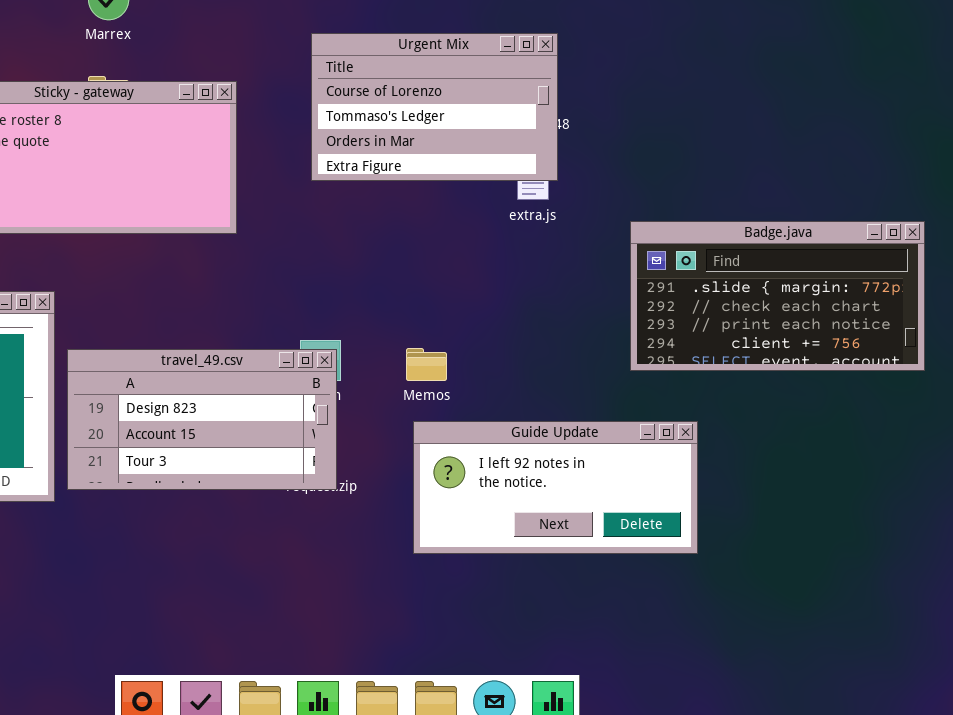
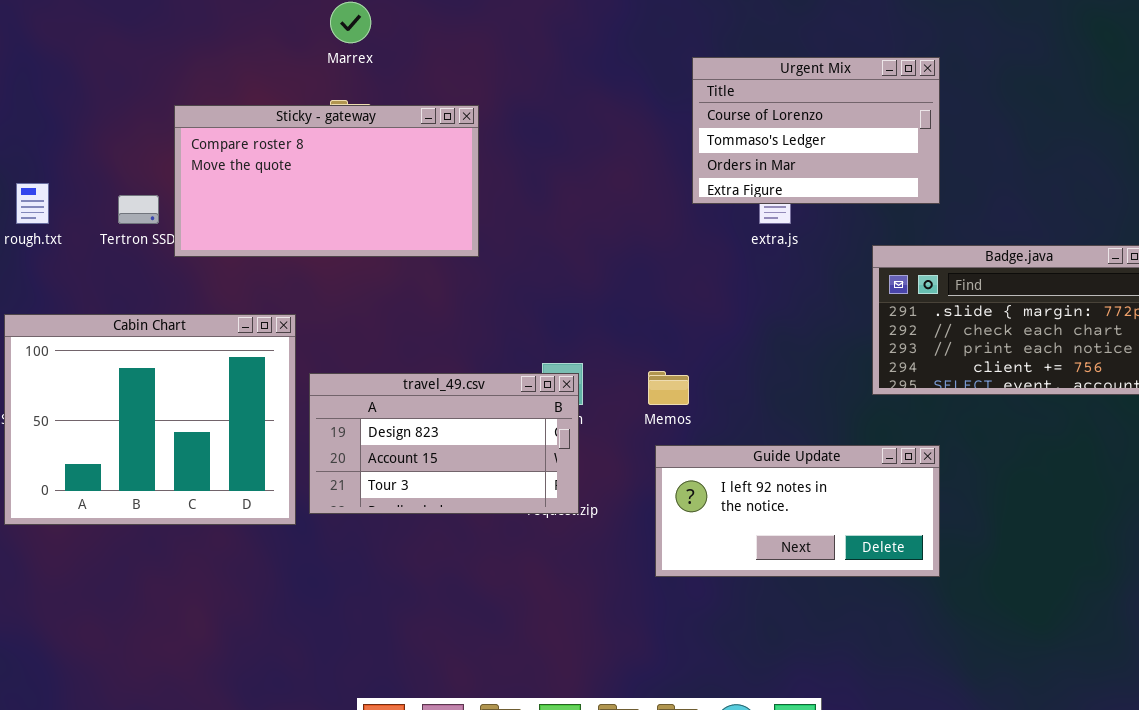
Urgent Mix: [311,33,558,181] -> [692,57,940,204], moved

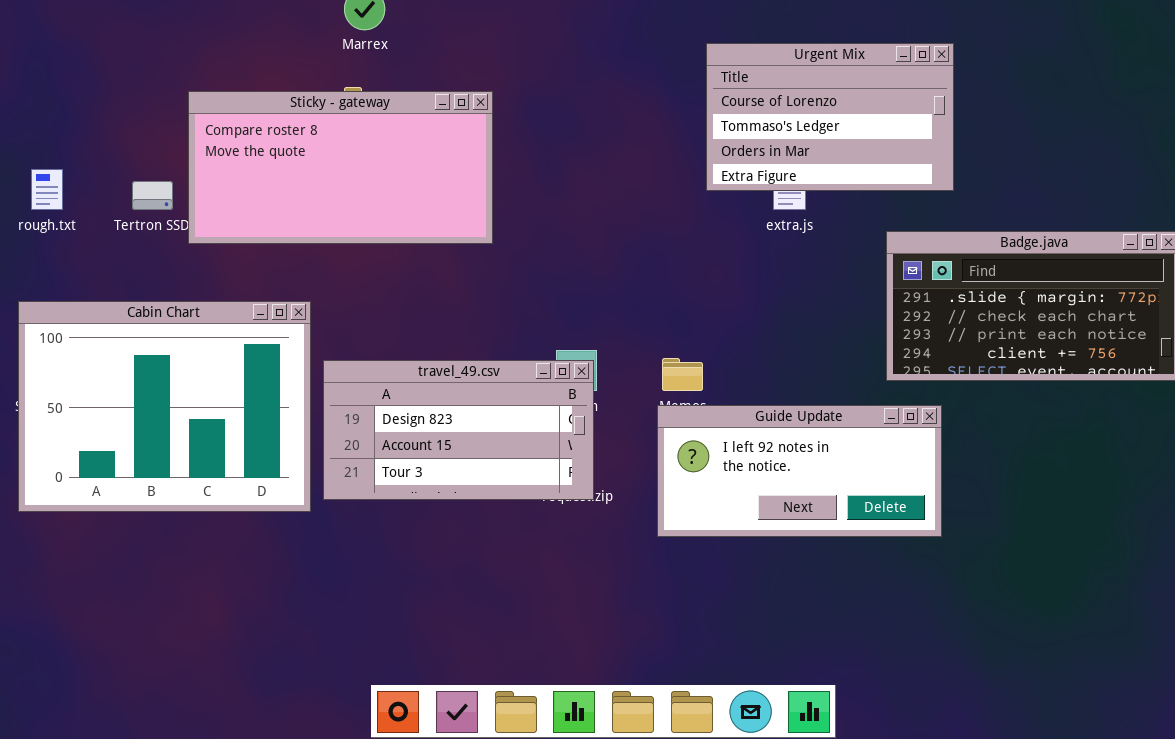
Guide Update: [655,445,940,577] -> [657,405,942,537], moved

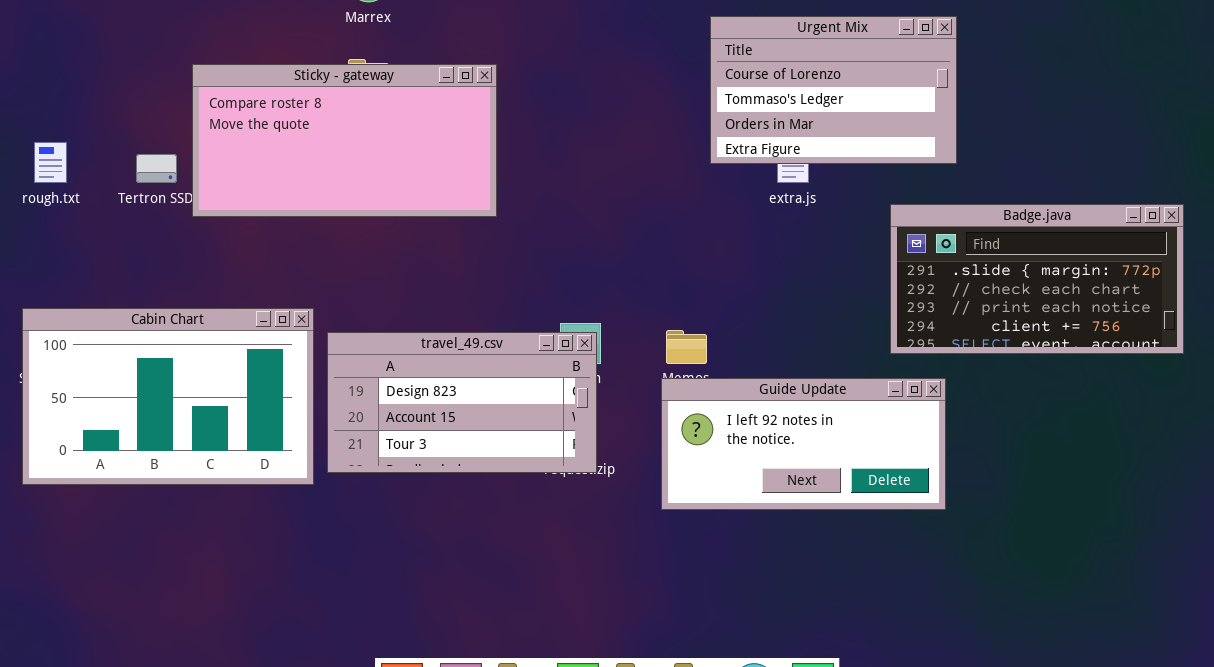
Cabin Chart: [18,301,311,512] -> [22,308,314,485], resized

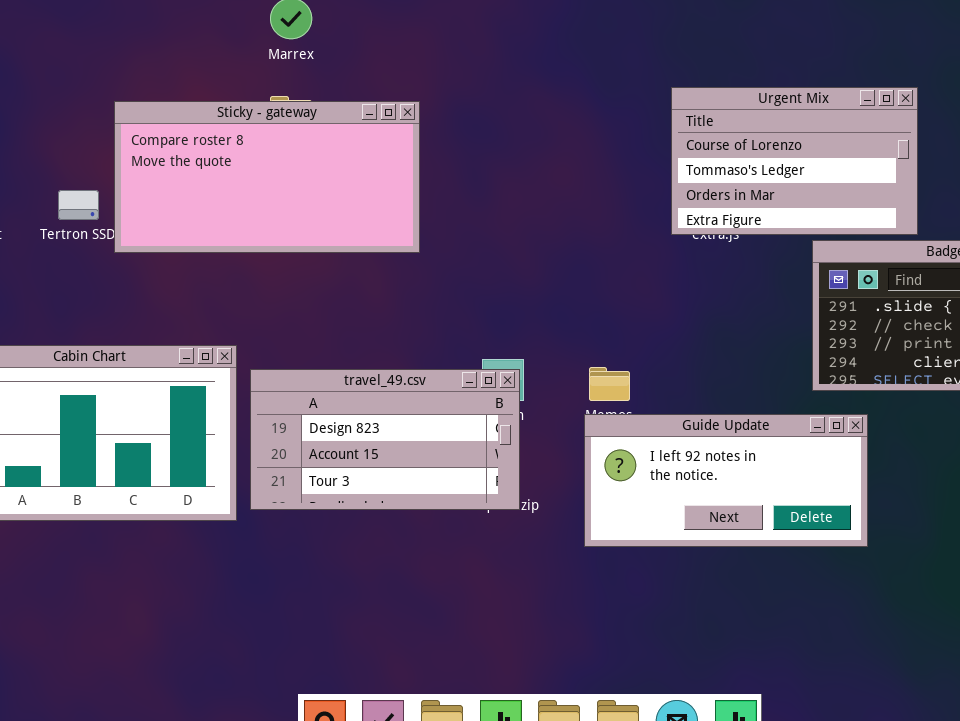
Urgent Mix: [710,16,957,164] -> [671,87,918,235], moved

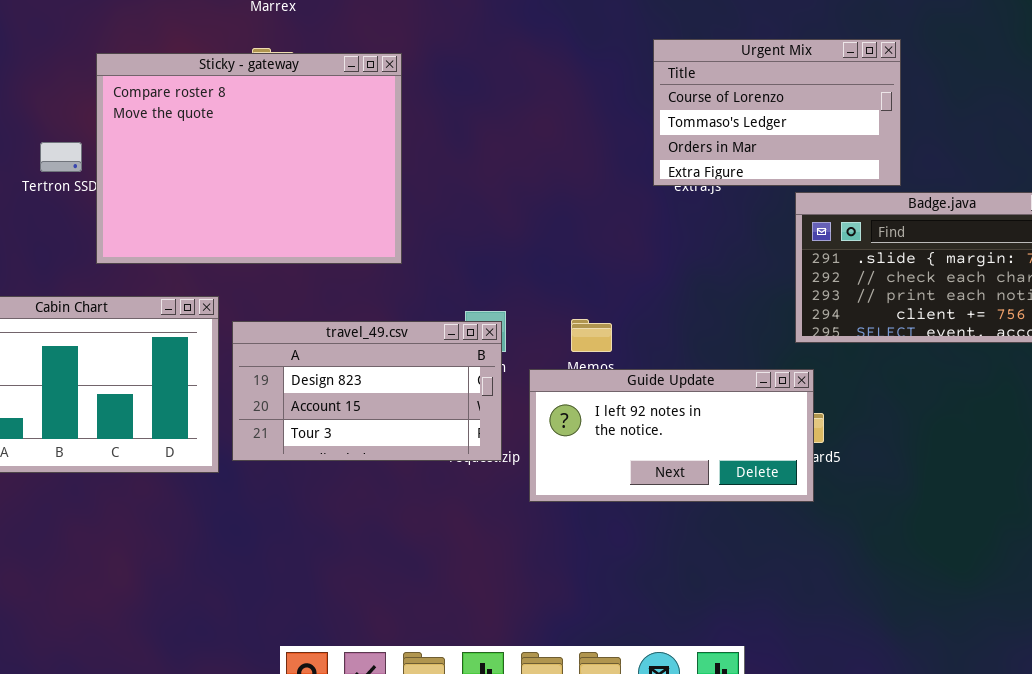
Sticky - gateway: [114,101,420,253] -> [96,53,402,264], resized
Guide Update: [584,414,868,547] -> [529,369,814,502], moved

